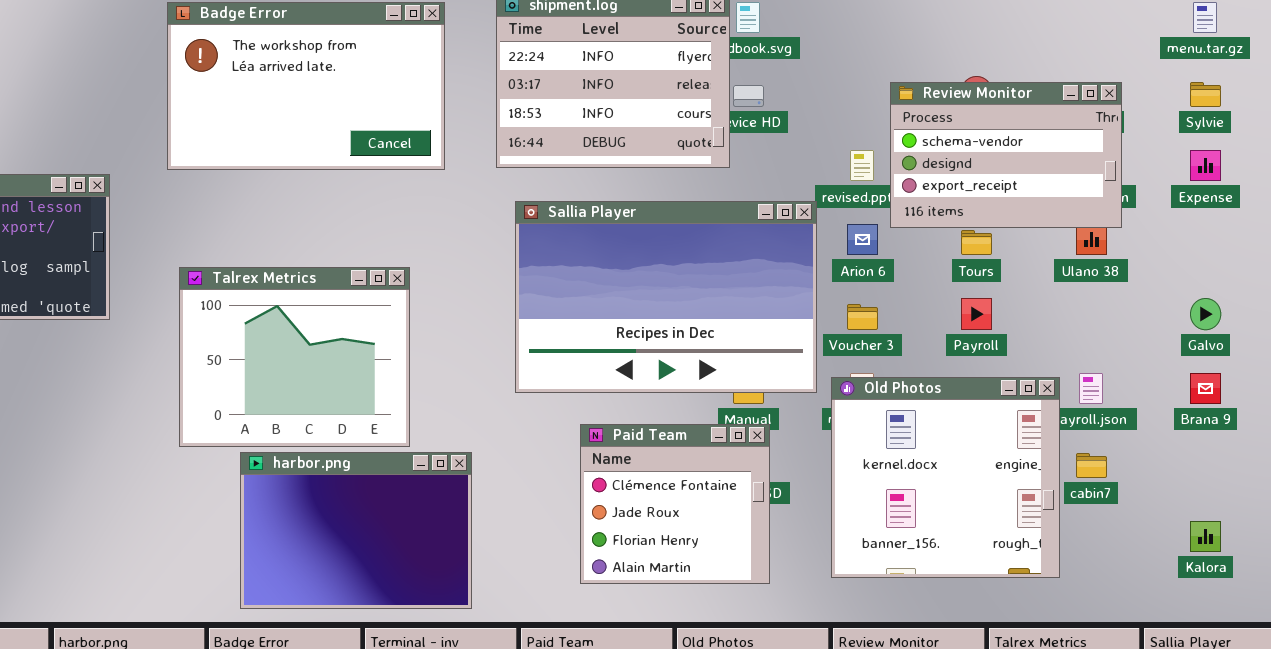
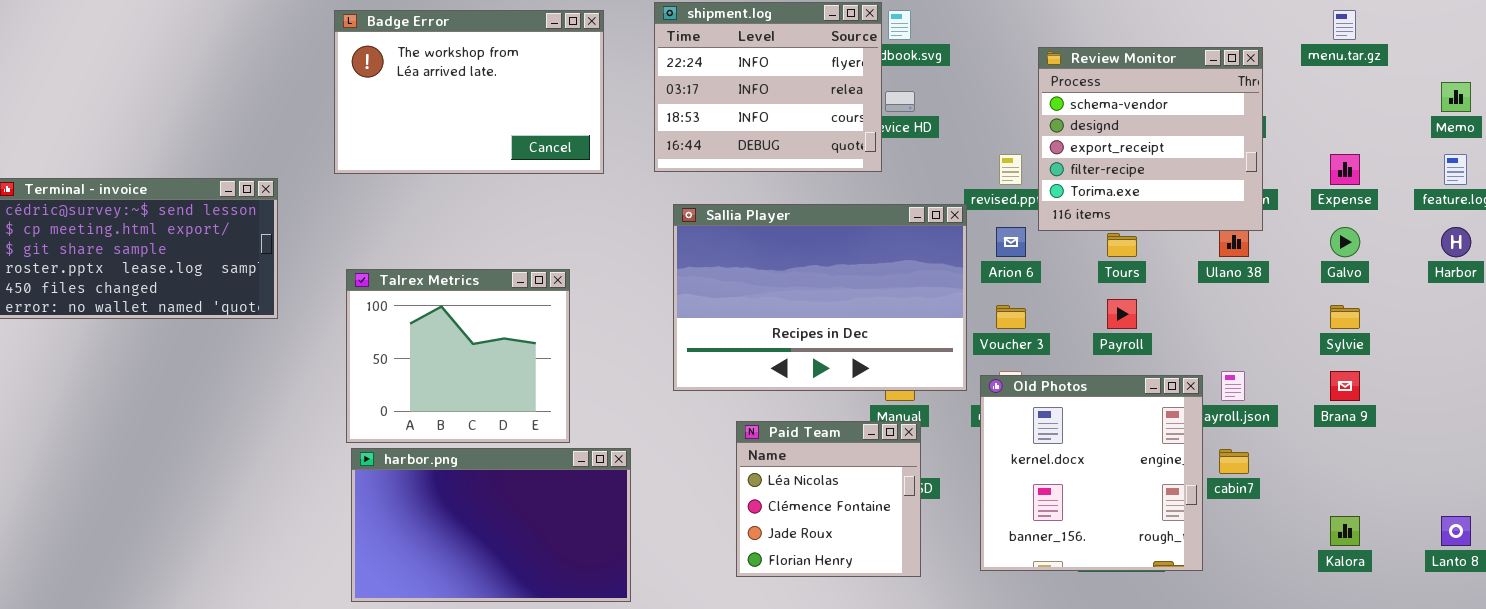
Review Monitor: [890,82,1122,228] -> [1038,47,1263,231], resized
Sylvie: [1190,82,1221,107] -> [1330,305,1360,329], moved
Galvo: [1190,298,1221,330] -> [1330,227,1360,257], moved
Paid Team: [580,424,770,584] -> [736,421,921,577], scrolled up 1 row
harbor.png: [240,452,472,609] -> [351,448,631,602], resized

